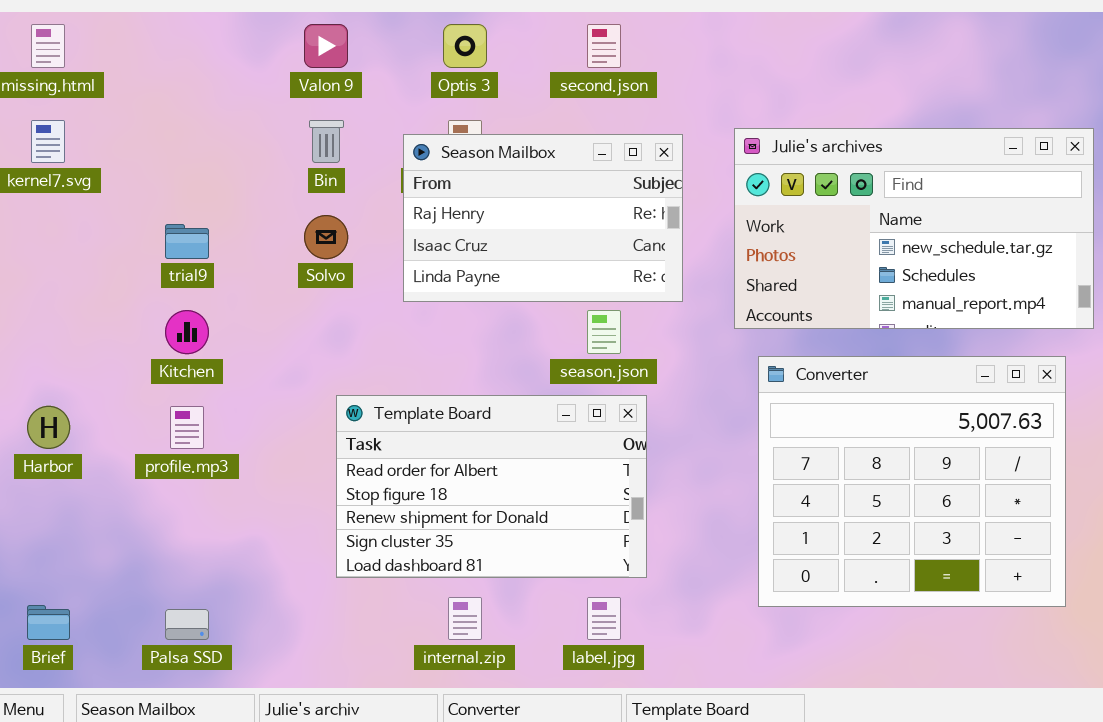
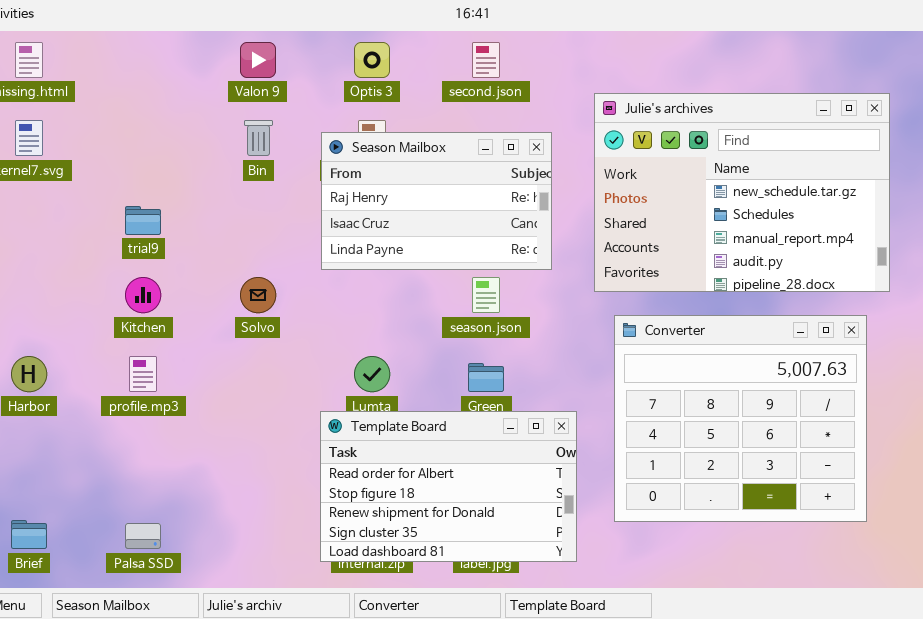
Julie's archives: [734,128,1094,329] -> [594,93,890,292], resized
Solvo: [304,215,348,259] -> [240,277,276,313], moved
Template Board: [336,395,647,578] -> [320,411,577,562], moved

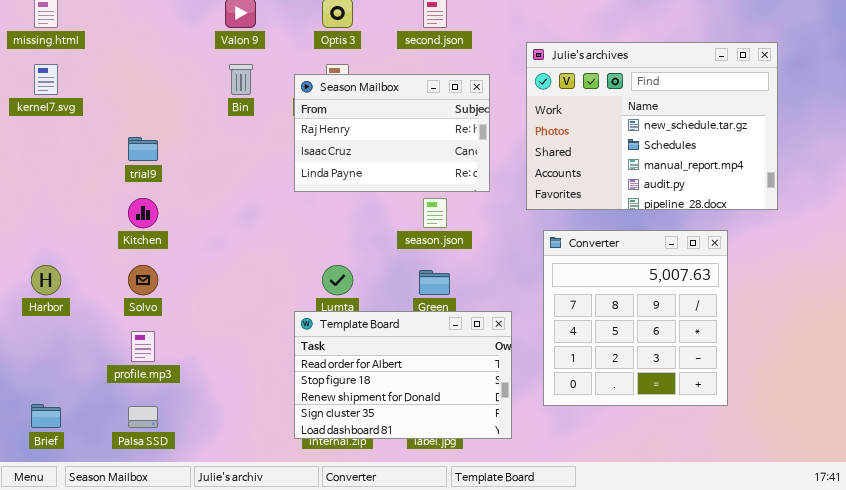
Solvo: [240,277,276,313] -> [128,265,158,295], moved
Converter: [614,315,867,522] -> [543,230,728,406], resized
profile.mp3: [129,356,157,392] -> [131,331,155,362], moved

